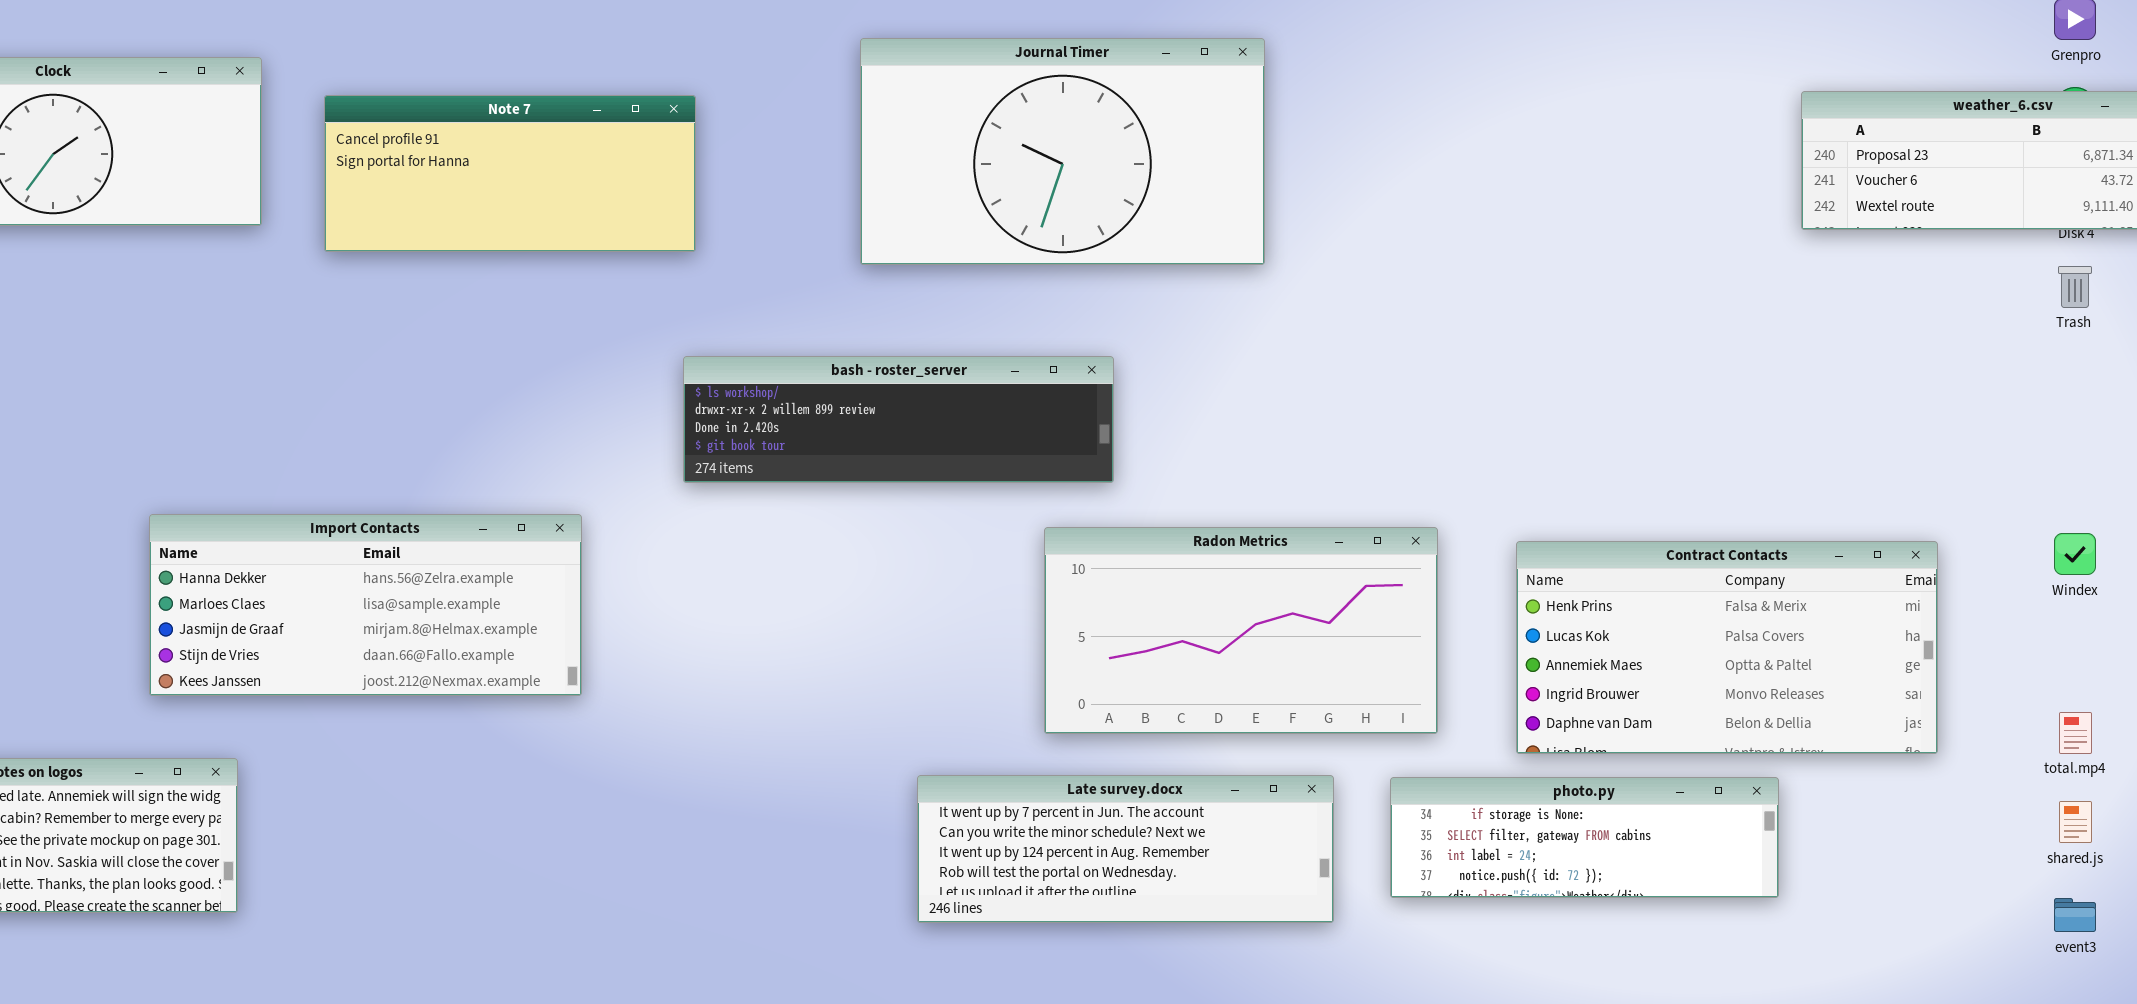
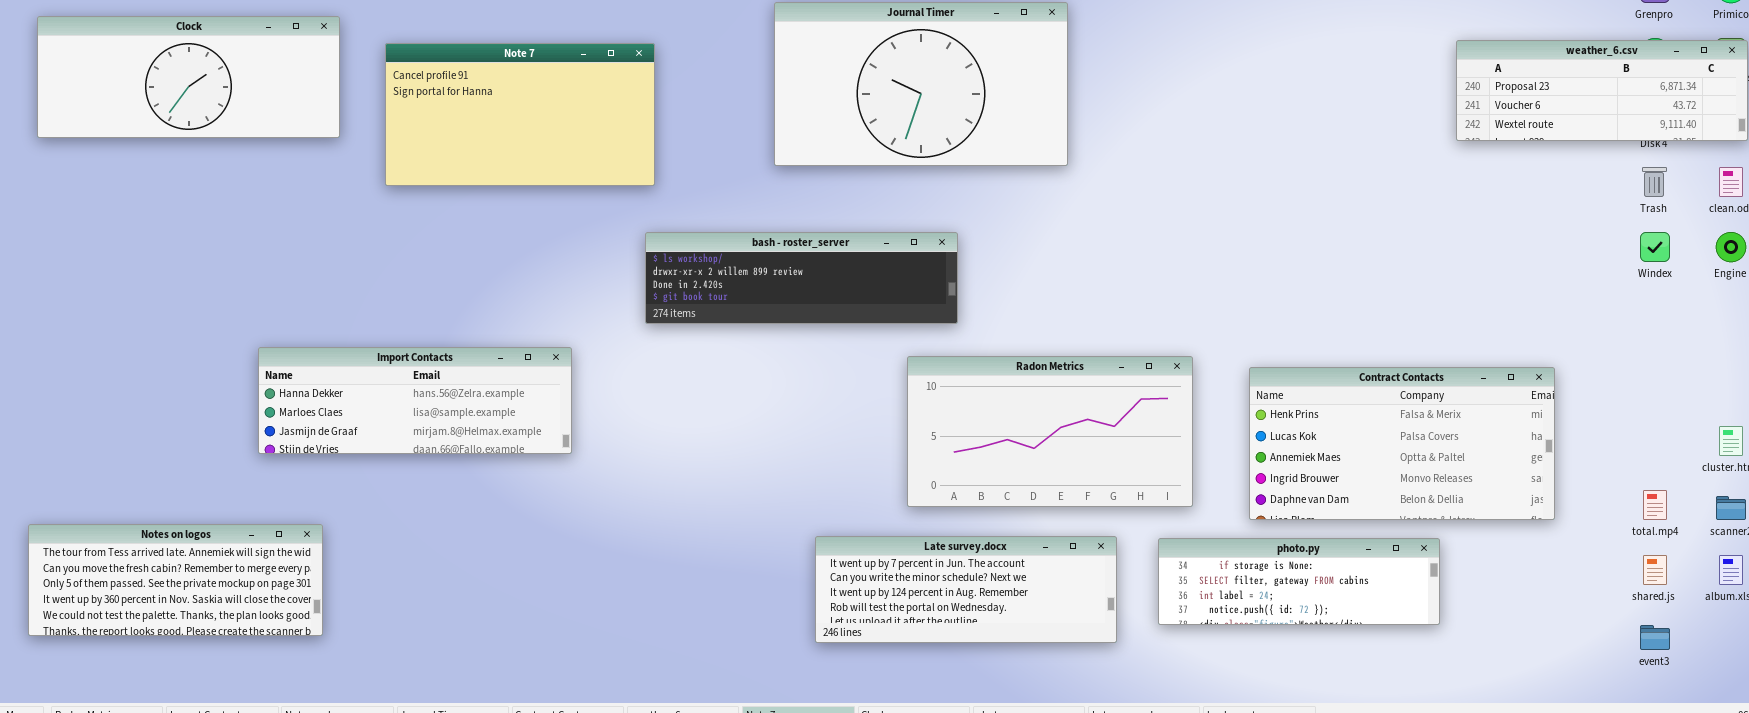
Note 7: [324,95,696,252] -> [385,43,655,186], resized
Import Contacts: [149,514,582,696] -> [258,347,572,454], resized
Windex: [2054,533,2096,575] -> [1640,232,1670,262], moved

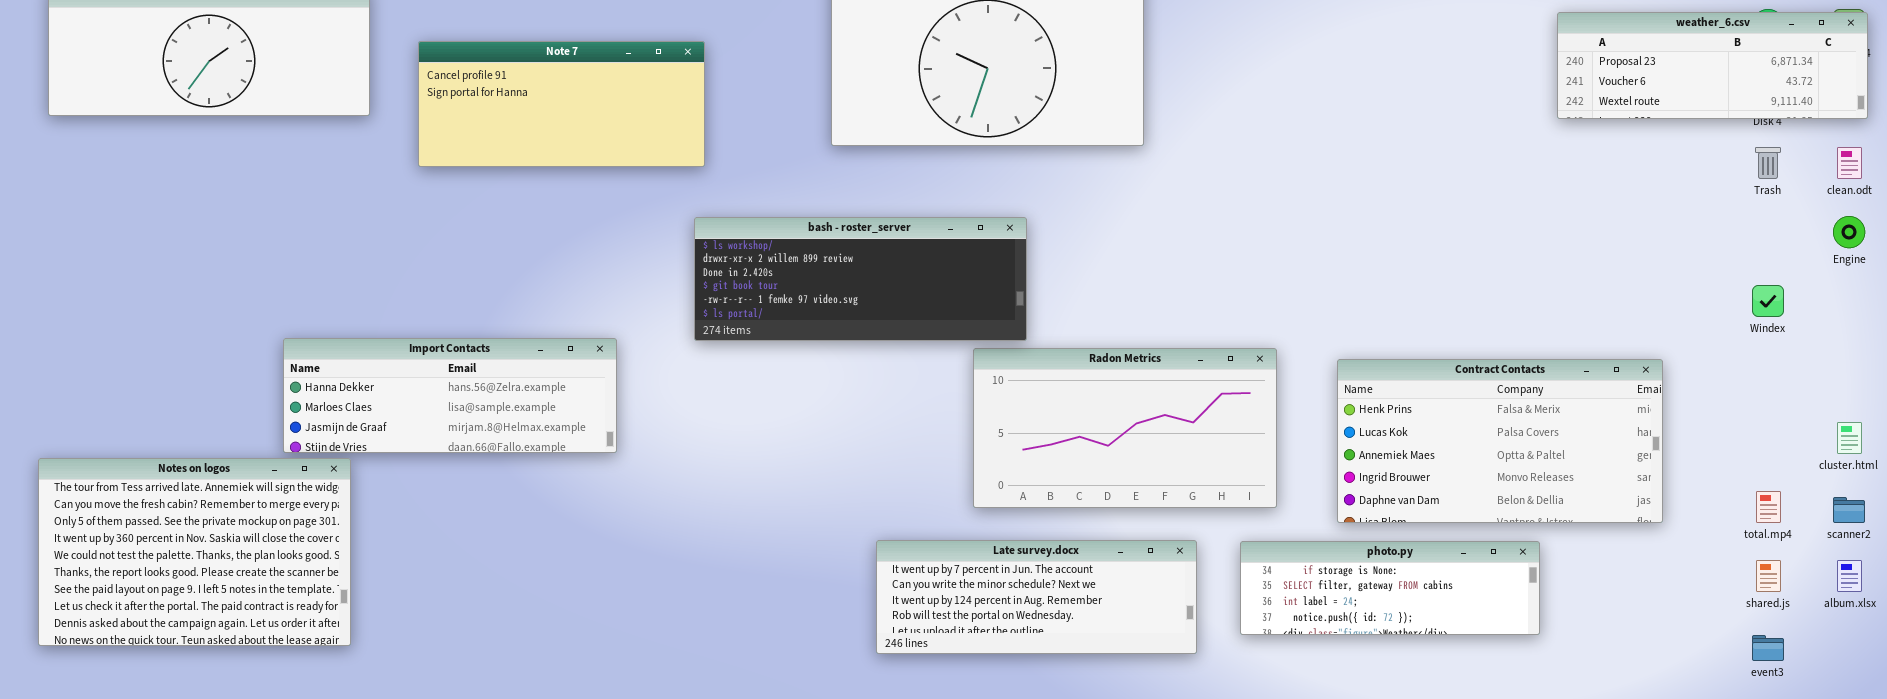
Note 7: [385,43,655,186] -> [418,41,705,167], resized
Windex: [1640,232,1670,262] -> [1752,285,1784,317], moved
bash - roster_server: [645,232,958,324] -> [694,217,1027,341], resized
Notes on logos: [28,524,323,636] -> [38,458,351,646], resized

